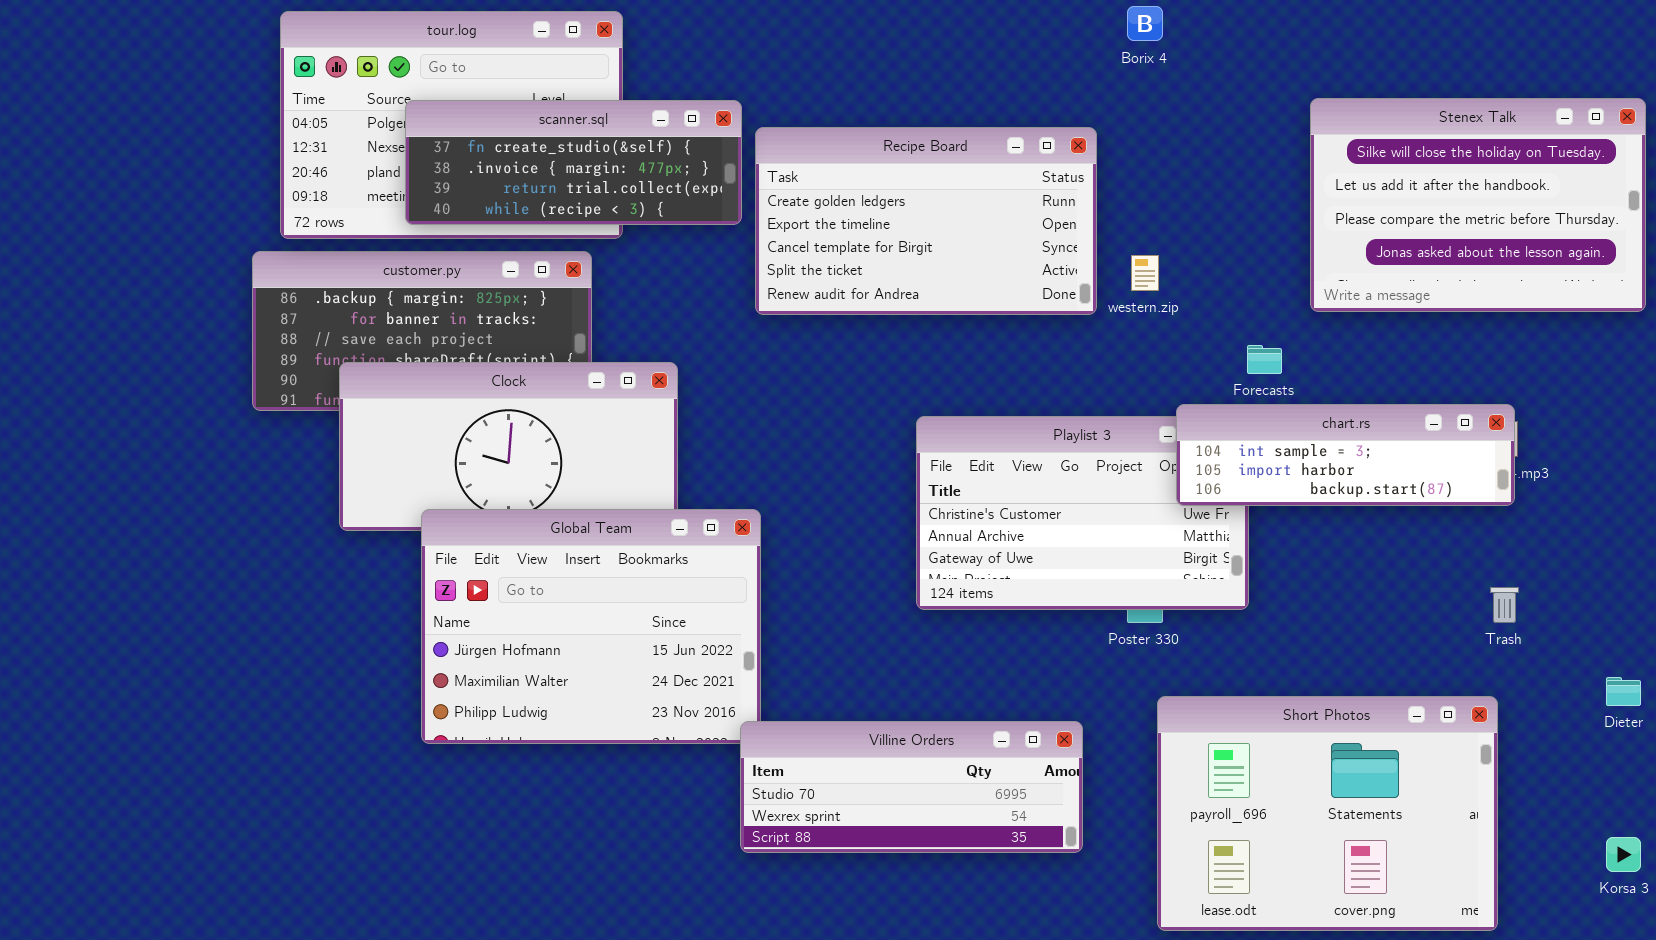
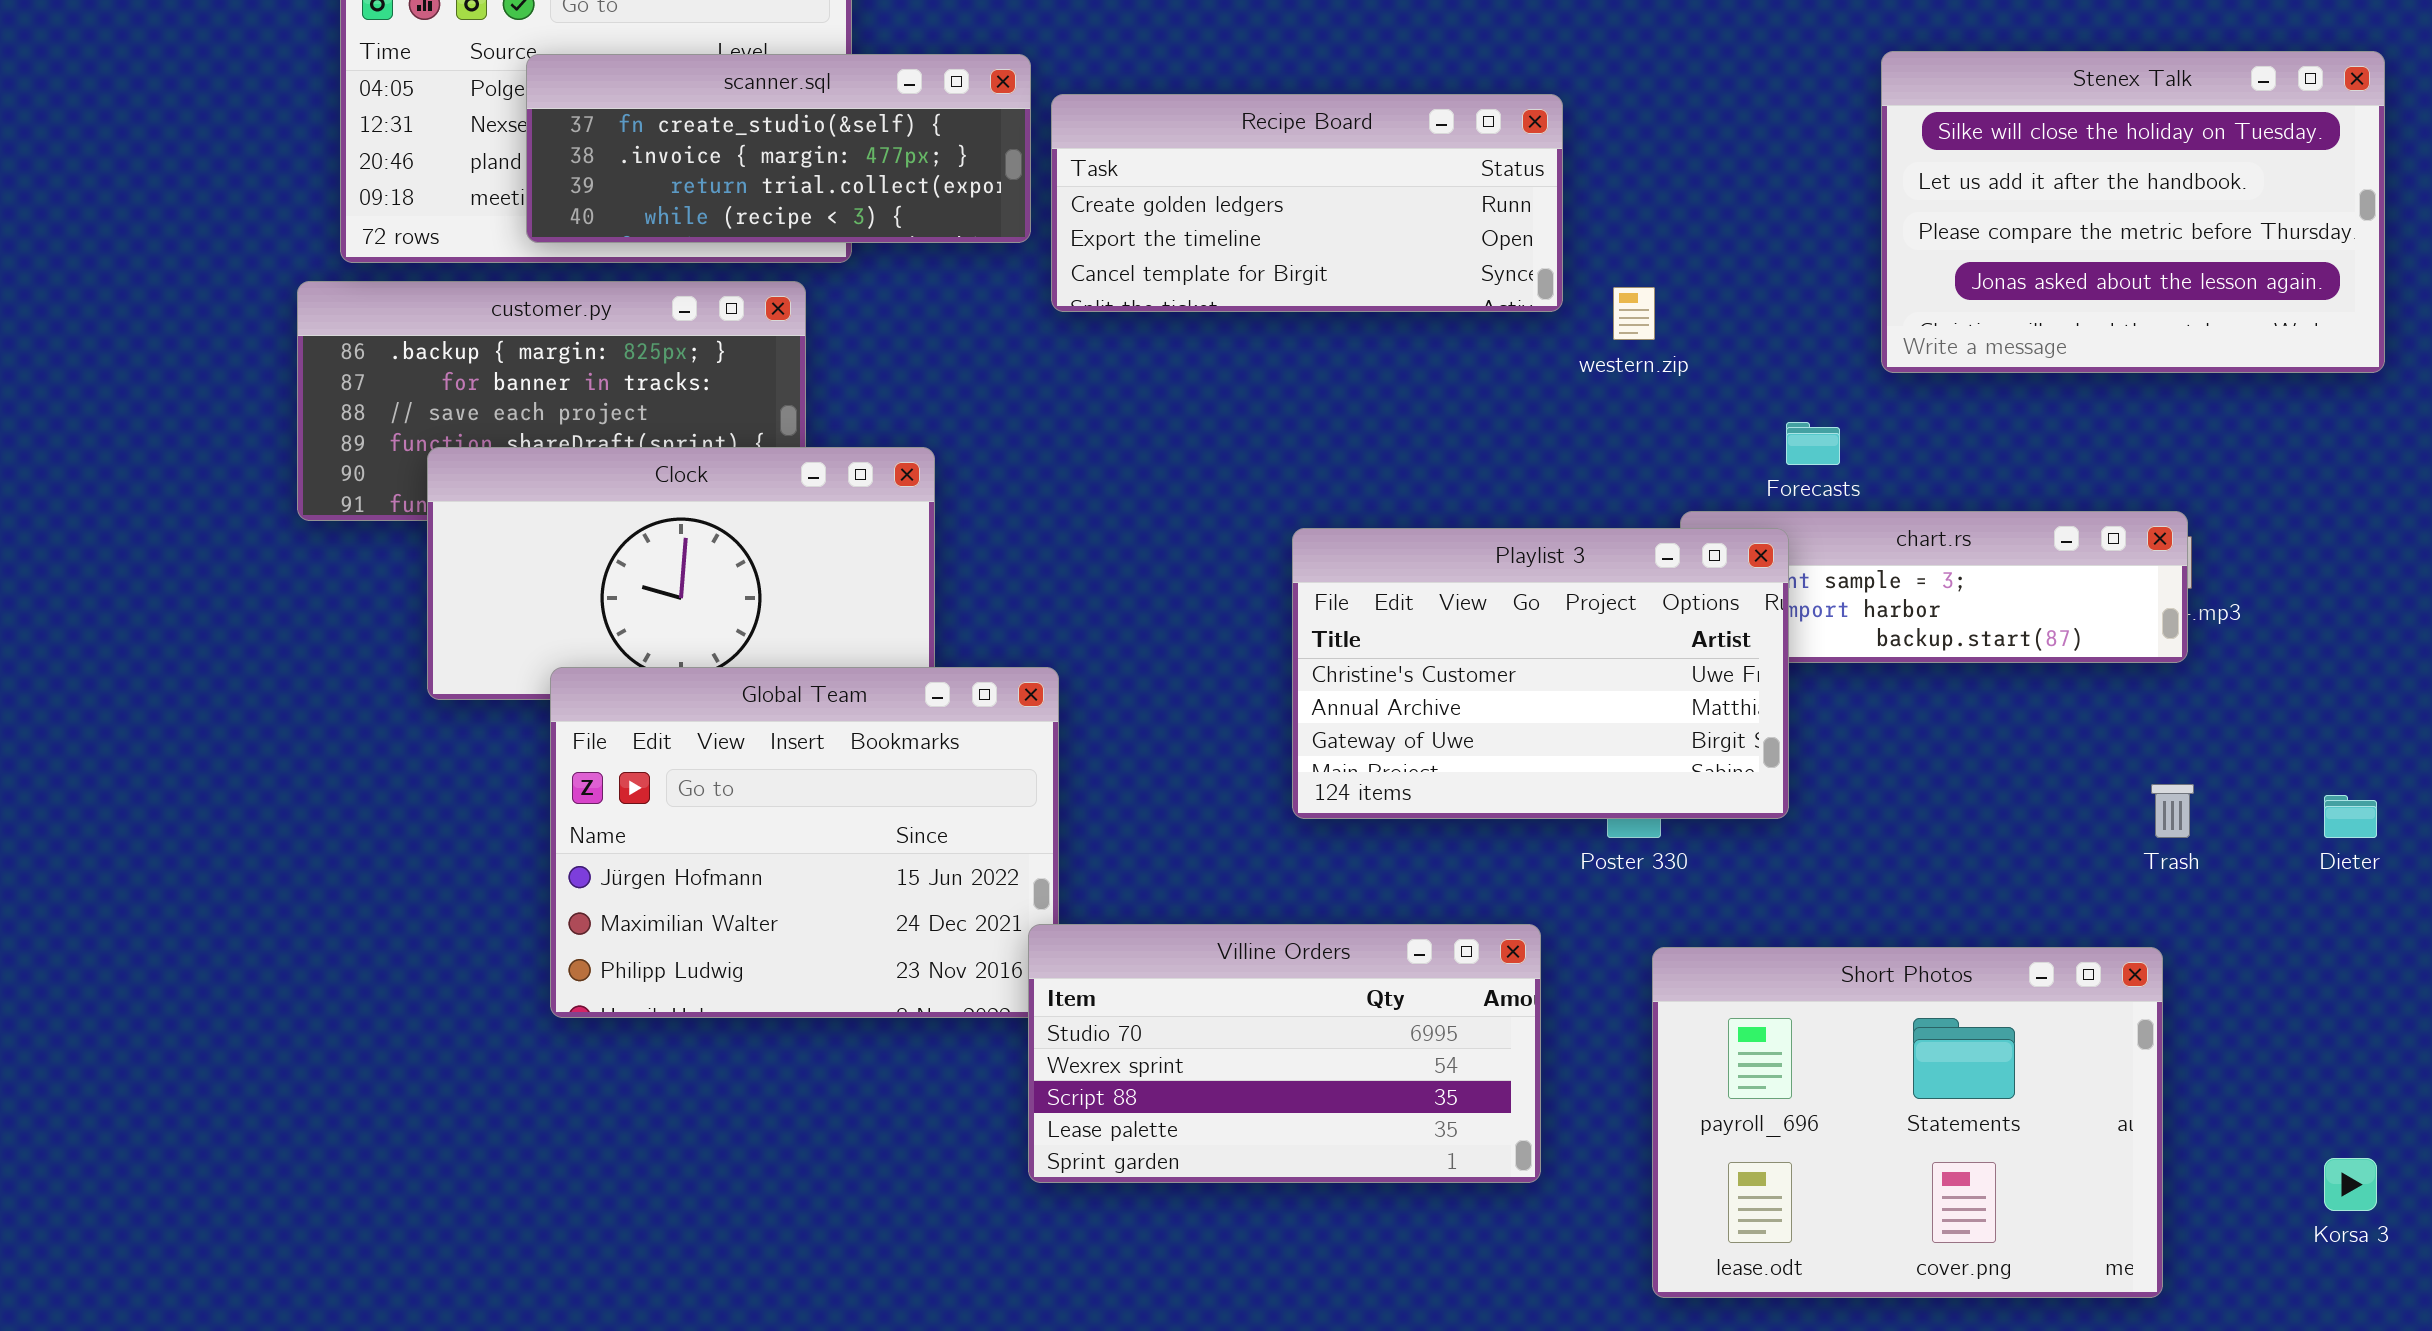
Recipe Board: [755,127,1097,315] -> [1051,94,1563,312], resized
Playlist 3: [916,416,1249,610] -> [1292,528,1789,819], raised
Dieter: [1606,677,1641,706] -> [2324,795,2377,838], moved
Villine Orders: [740,721,1083,853] -> [1028,924,1541,1183], resized

